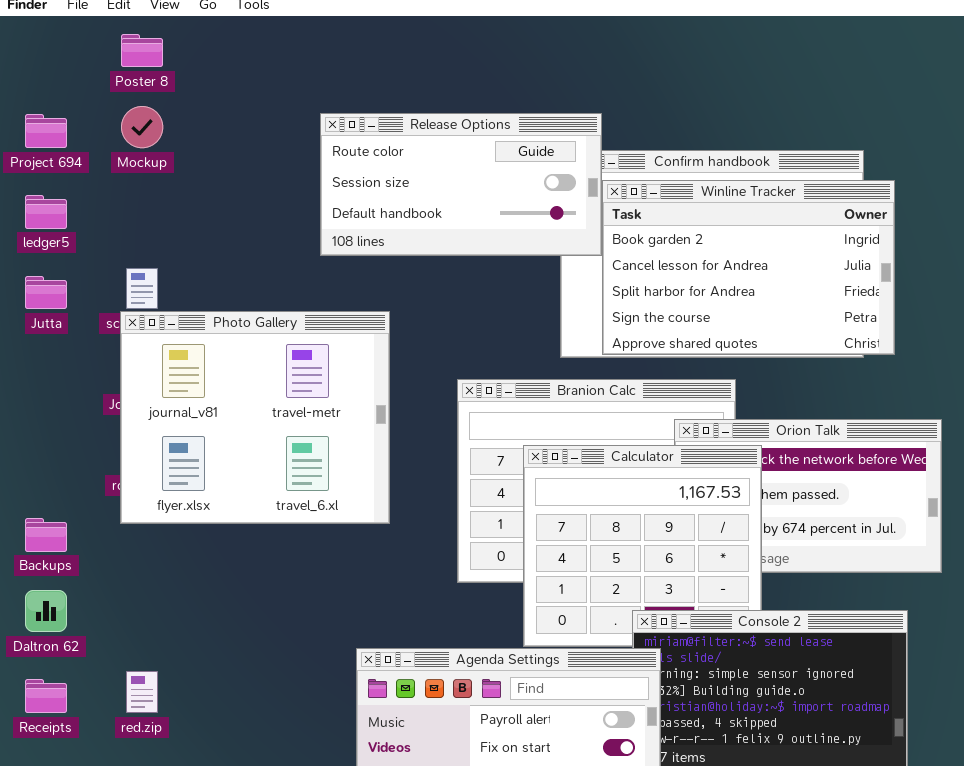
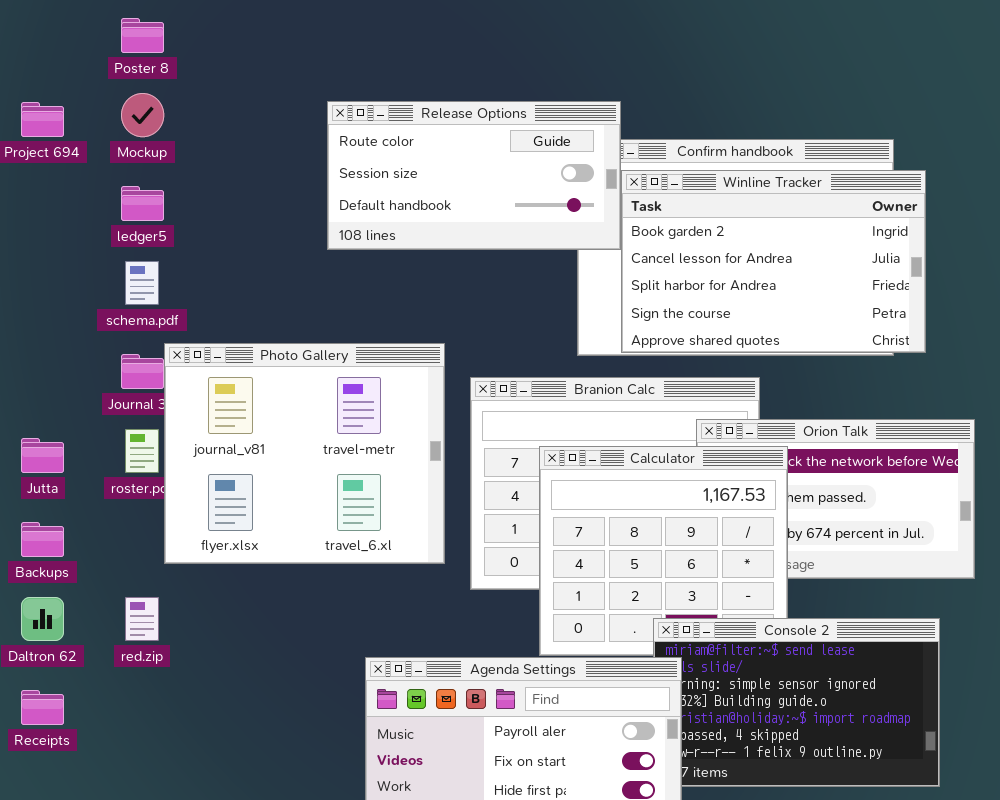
ledger5: [25,195,67,229] -> [121,186,164,221], moved
Jutta: [25,276,67,309] -> [21,438,64,473], moved
Photo Gallery: [120,311,390,524] -> [164,343,445,564], moved
red.zip: [126,671,158,713] -> [125,597,159,641], moved

